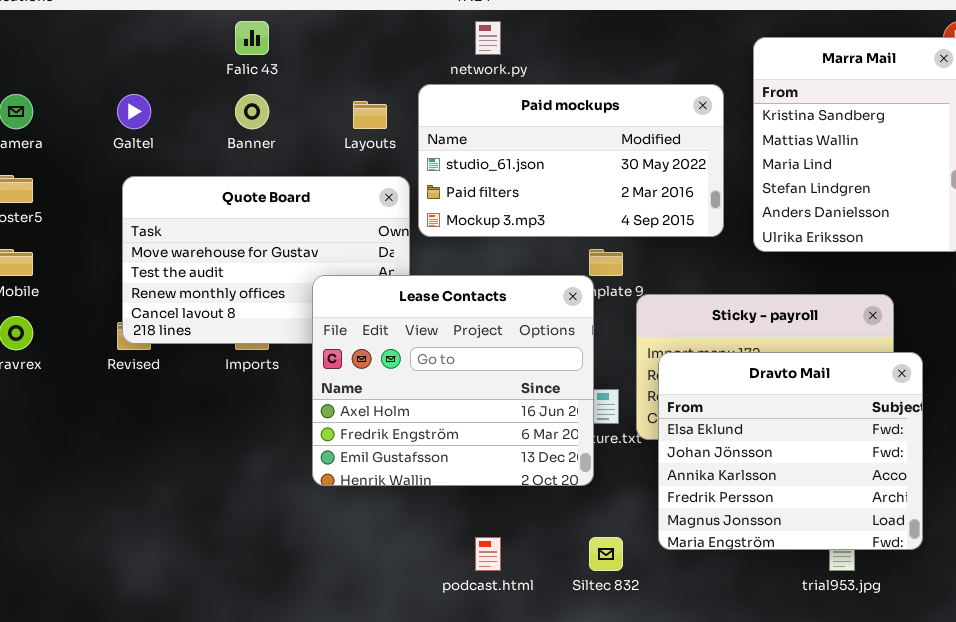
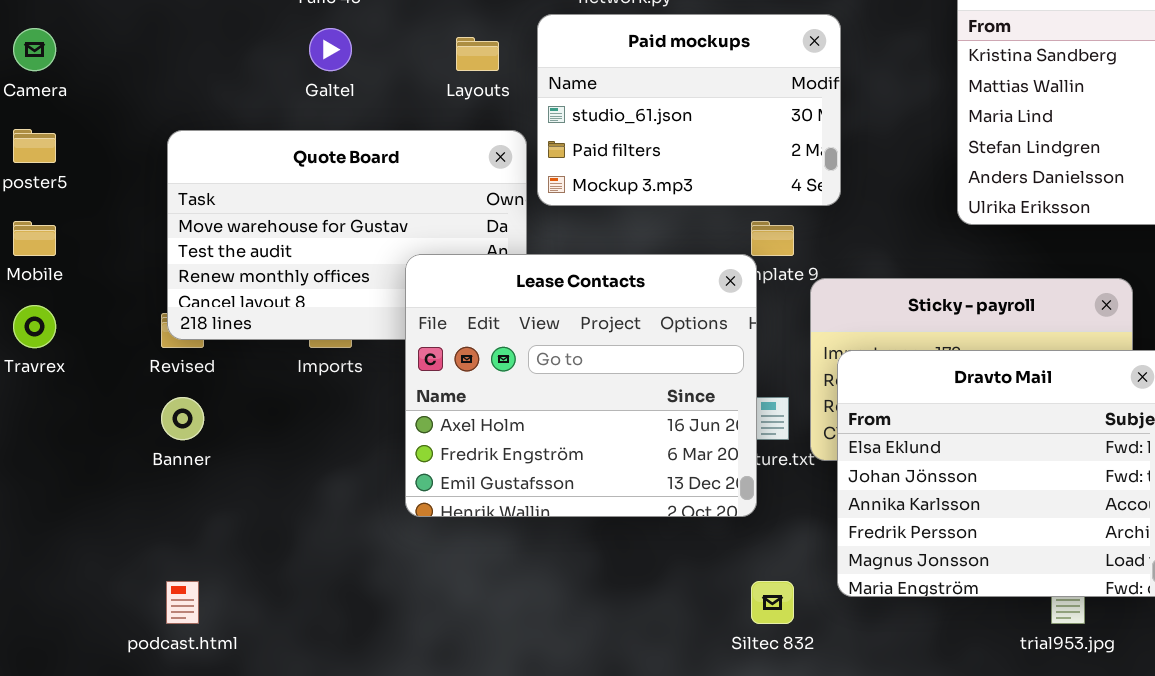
Paid mockups: [418,84,724,237] -> [537,14,841,206], resized
Galtel: [117,94,151,129] -> [309,28,352,71], moved
Banner: [235,94,269,129] -> [161,397,204,440], moved
podcast.html: [475,537,501,571] -> [166,581,199,624], moved

